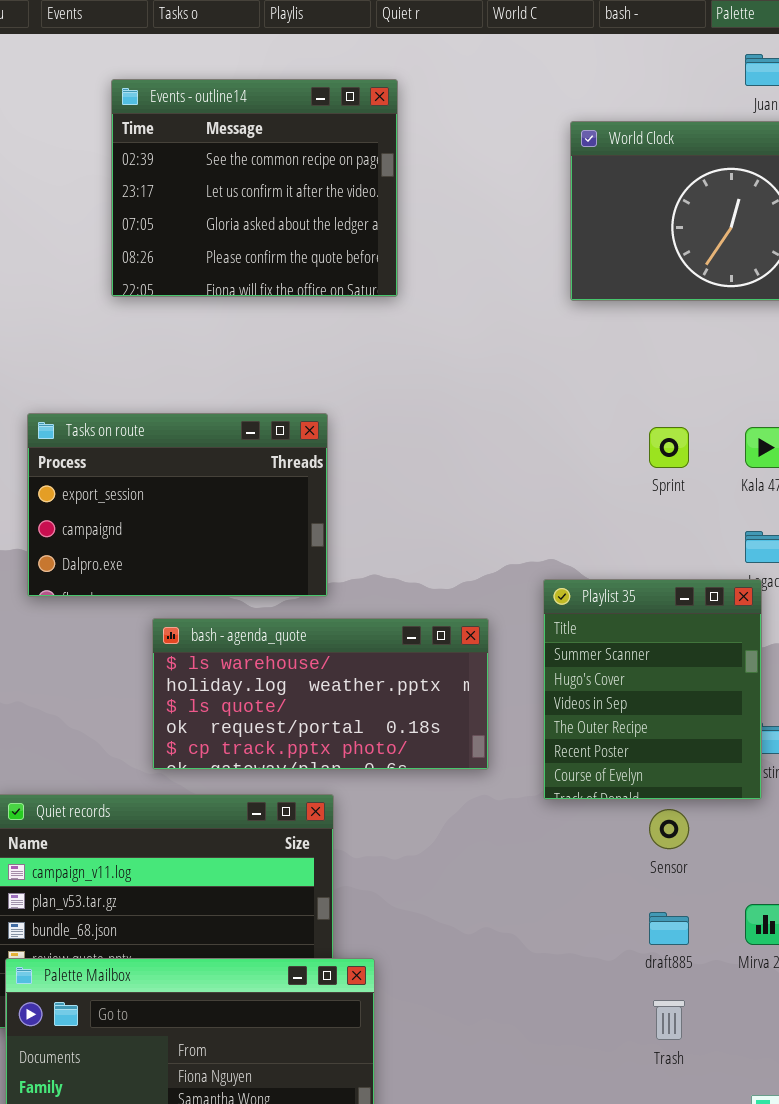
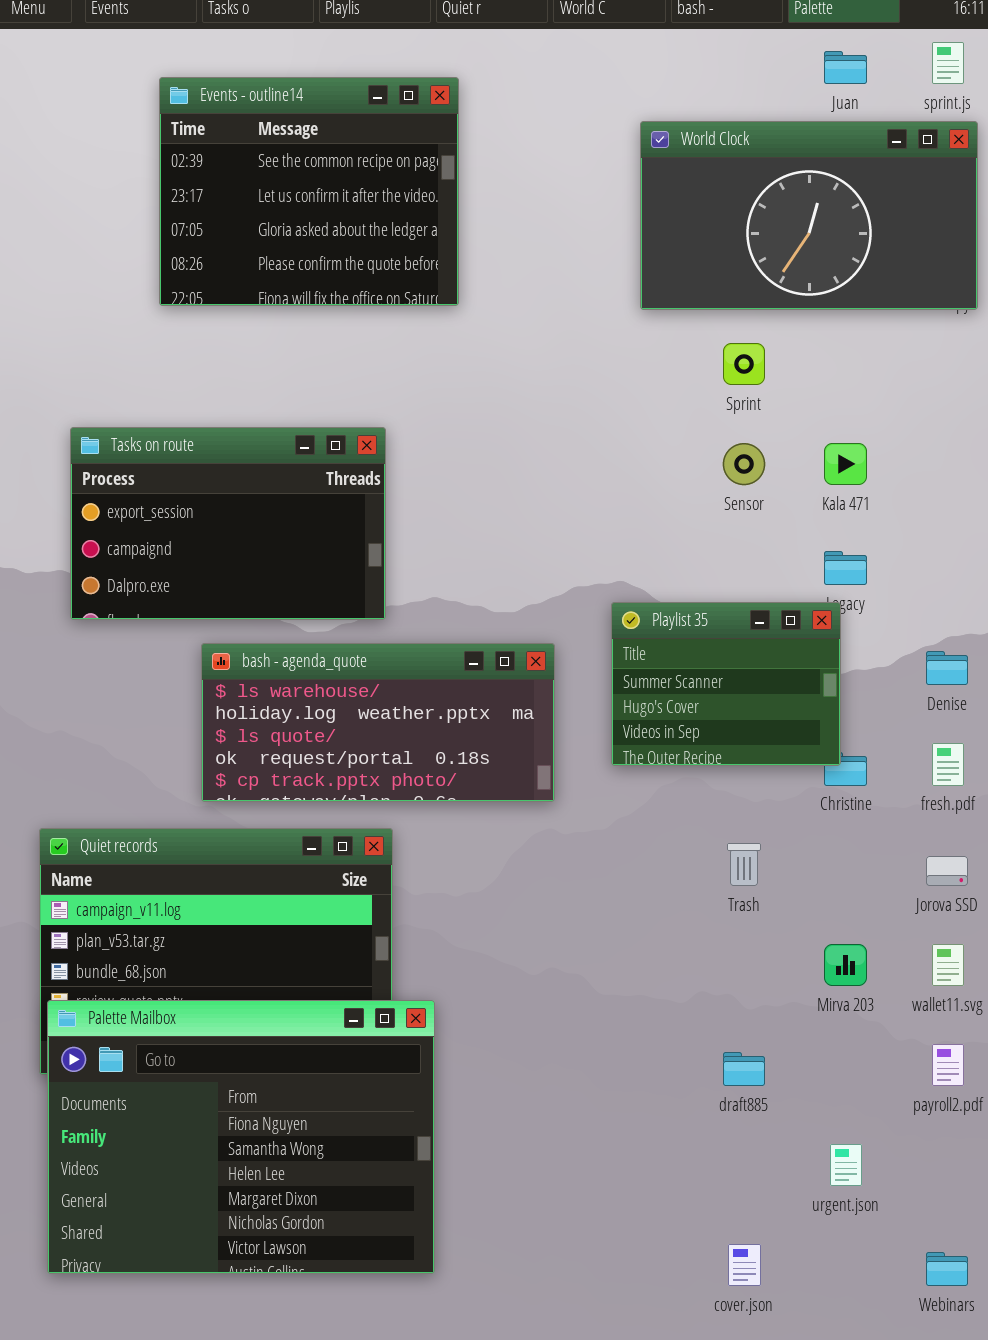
Sprint: [649,427,689,468] -> [723,343,765,385], moved
Playlist 35: [543,579,762,800] -> [611,602,841,766], resized
Sensor: [649,809,689,849] -> [723,443,765,485], moved
draft885: [649,912,689,945] -> [723,1052,765,1086], moved
Trash: [653,1000,685,1040] -> [727,843,761,886], moved

